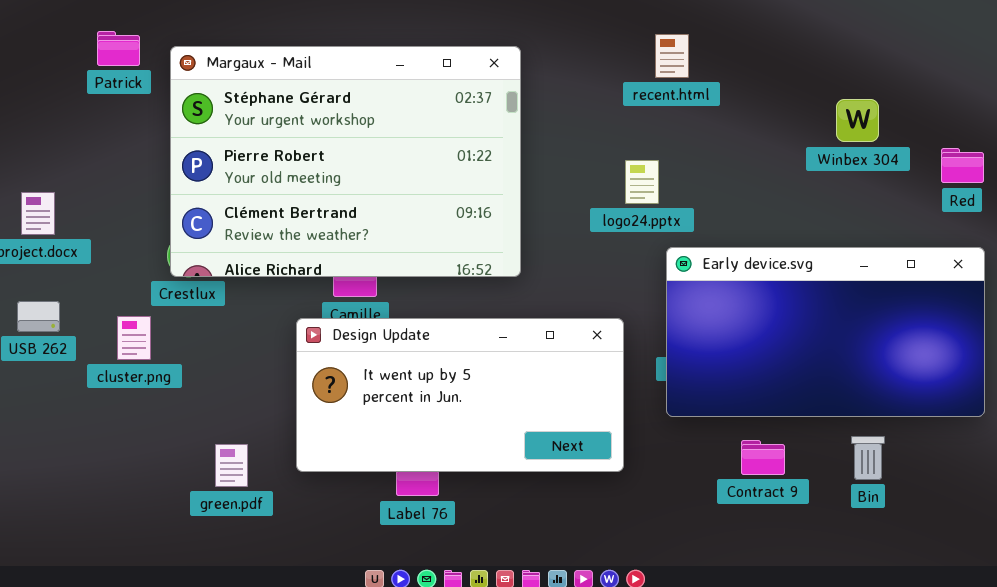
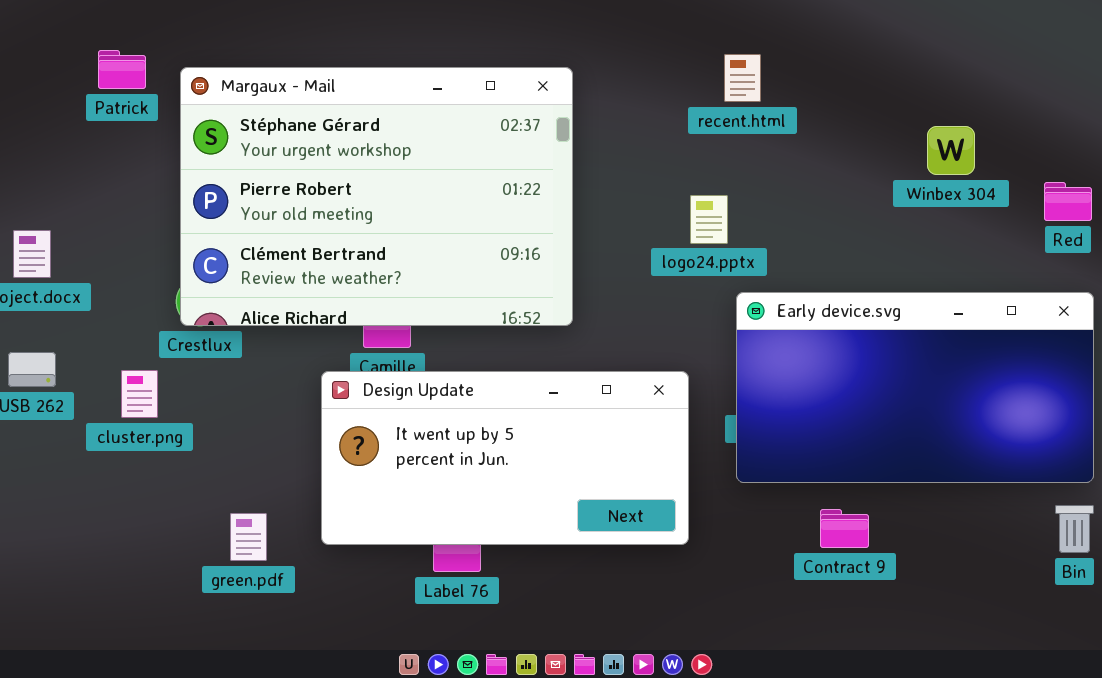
Bin: [851,436,885,480] -> [1055,505,1094,553], moved

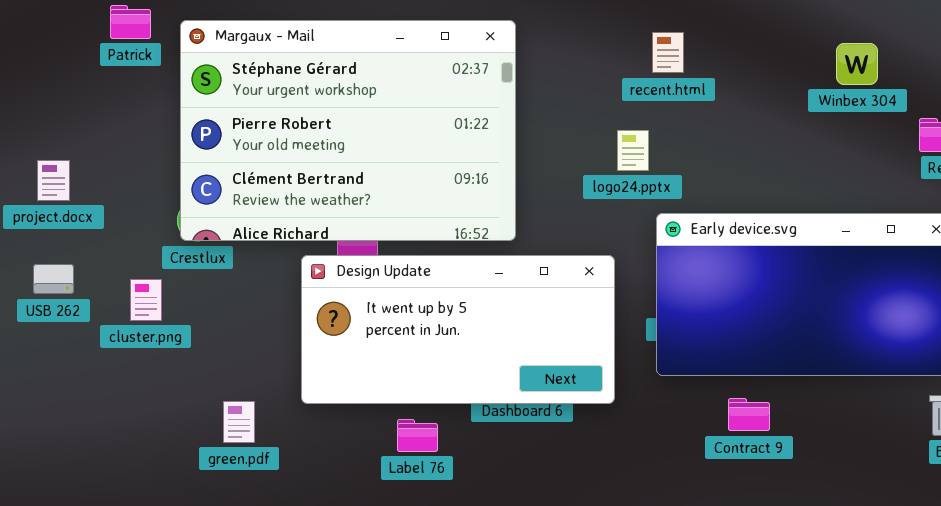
recent.html: [724,54,761,102] -> [652,32,684,73], moved
Winbex 304: [927,126,975,175] -> [836,43,878,85], moved
Design Update: [321,371,689,545] -> [301,255,615,404], moved

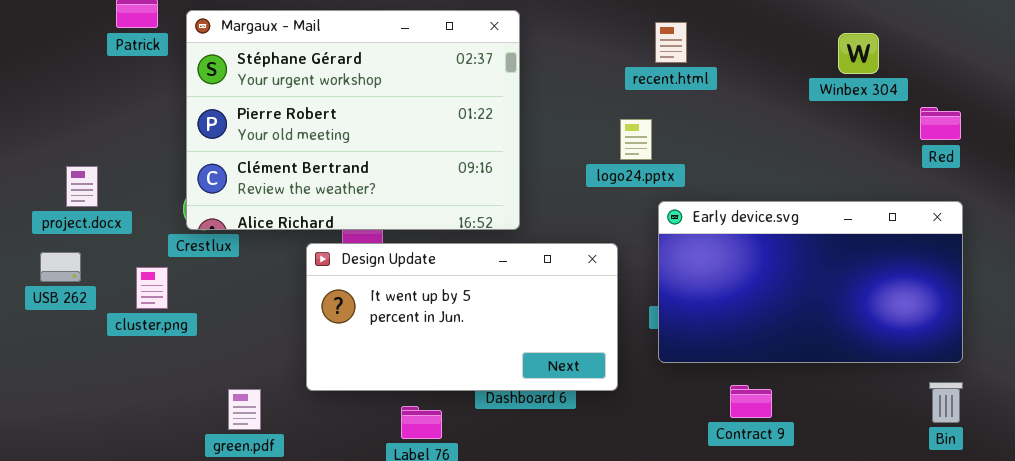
project.docx: [37,160,70,201] -> [66,166,98,207], moved

